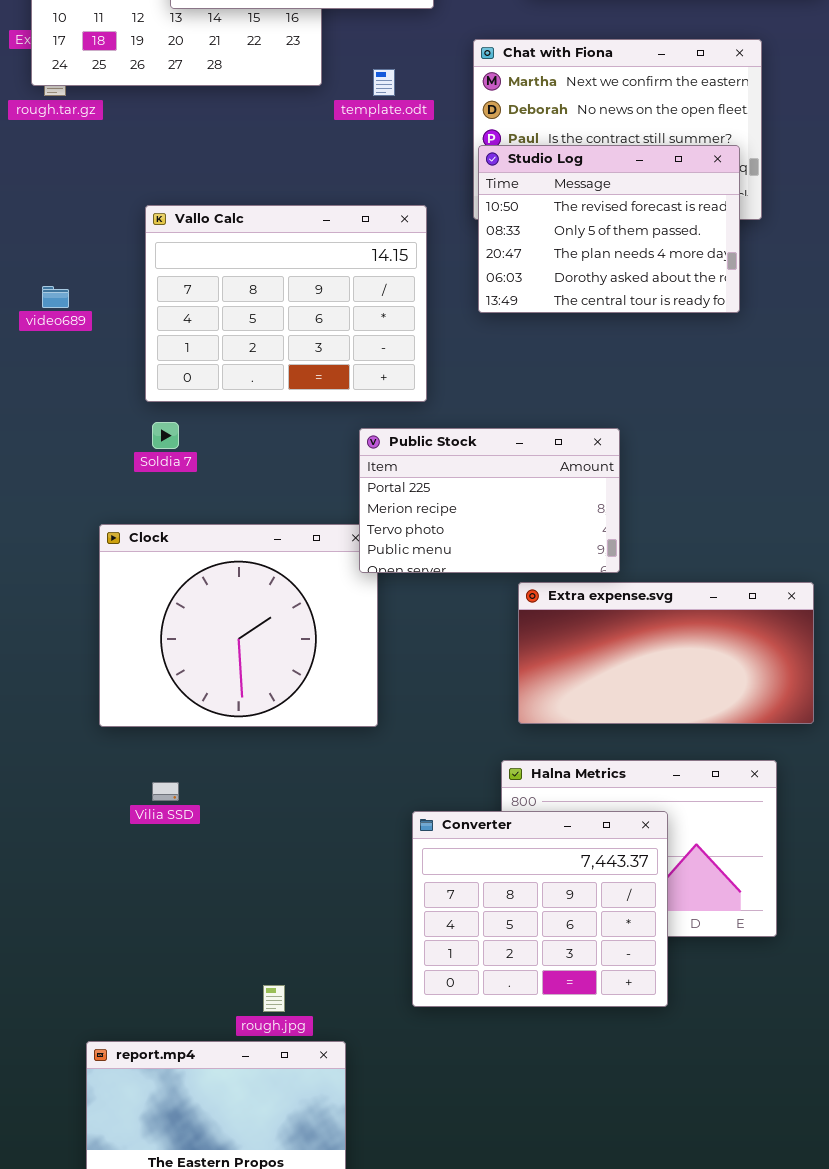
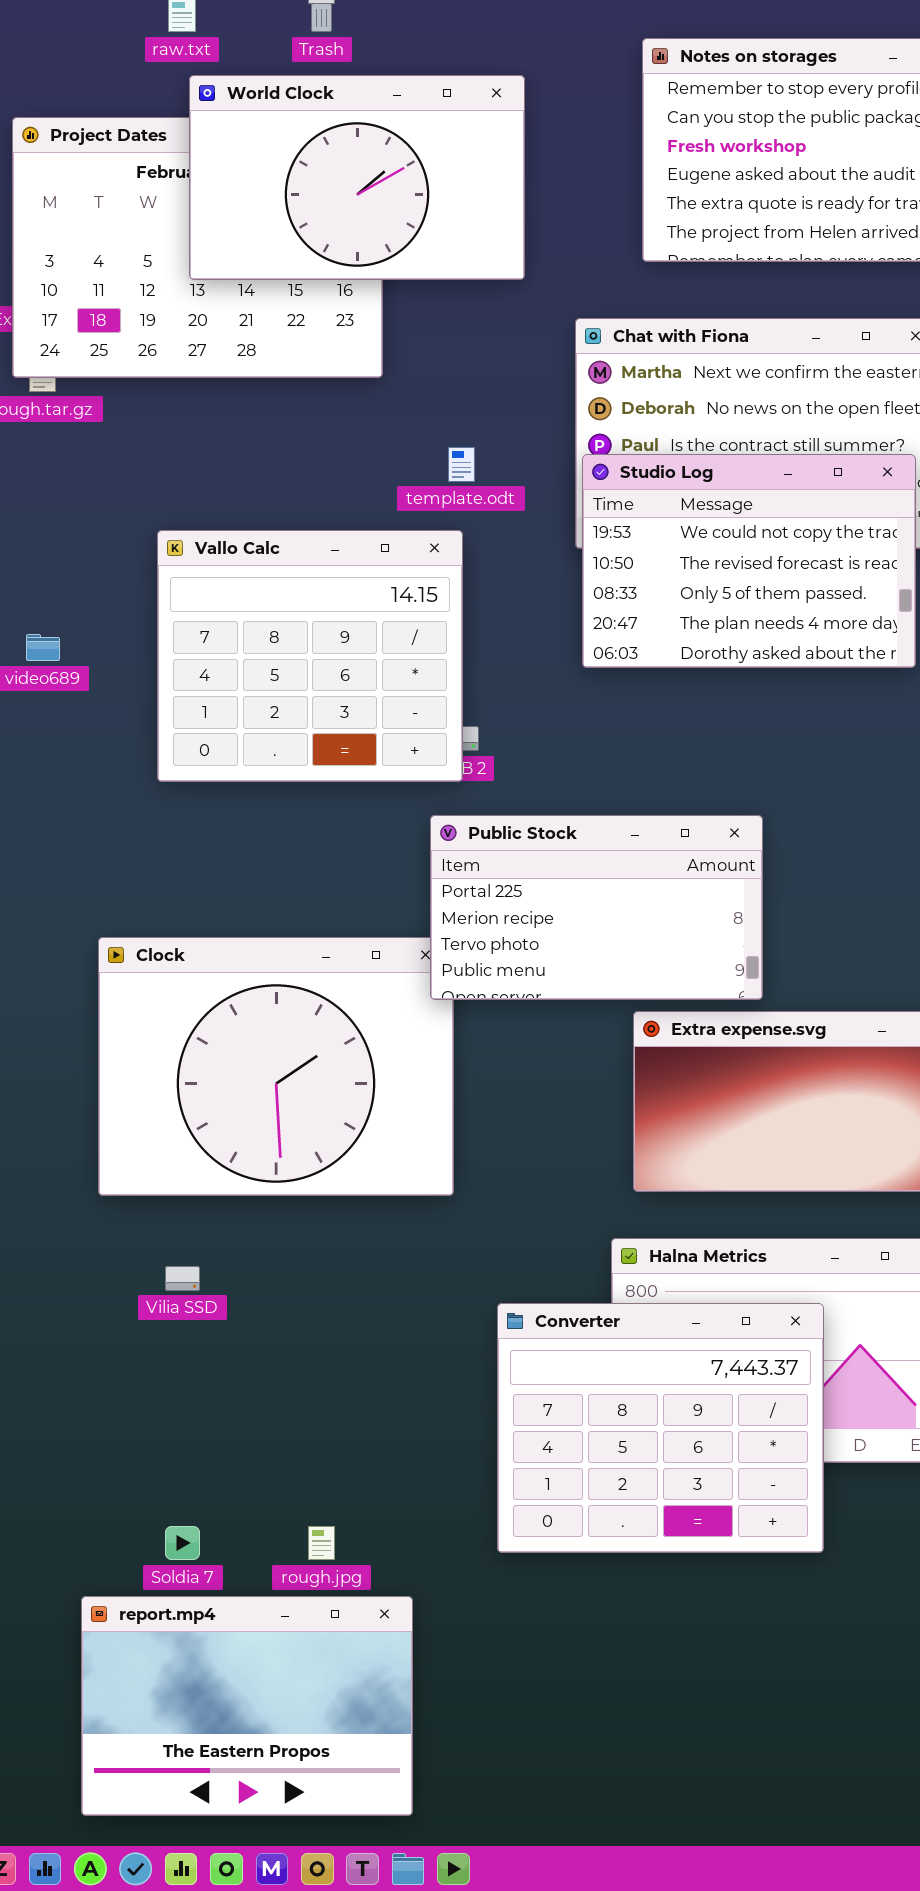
template.odt: [373,69,395,96] -> [448,447,475,482], moved
Studio Log: [478,145,740,313] -> [582,454,916,668], scrolled up 1 row
Vallo Calc: [145,205,427,402] -> [157,530,463,782], resized
Soldia 7: [152,422,179,449] -> [165,1526,200,1560], moved

